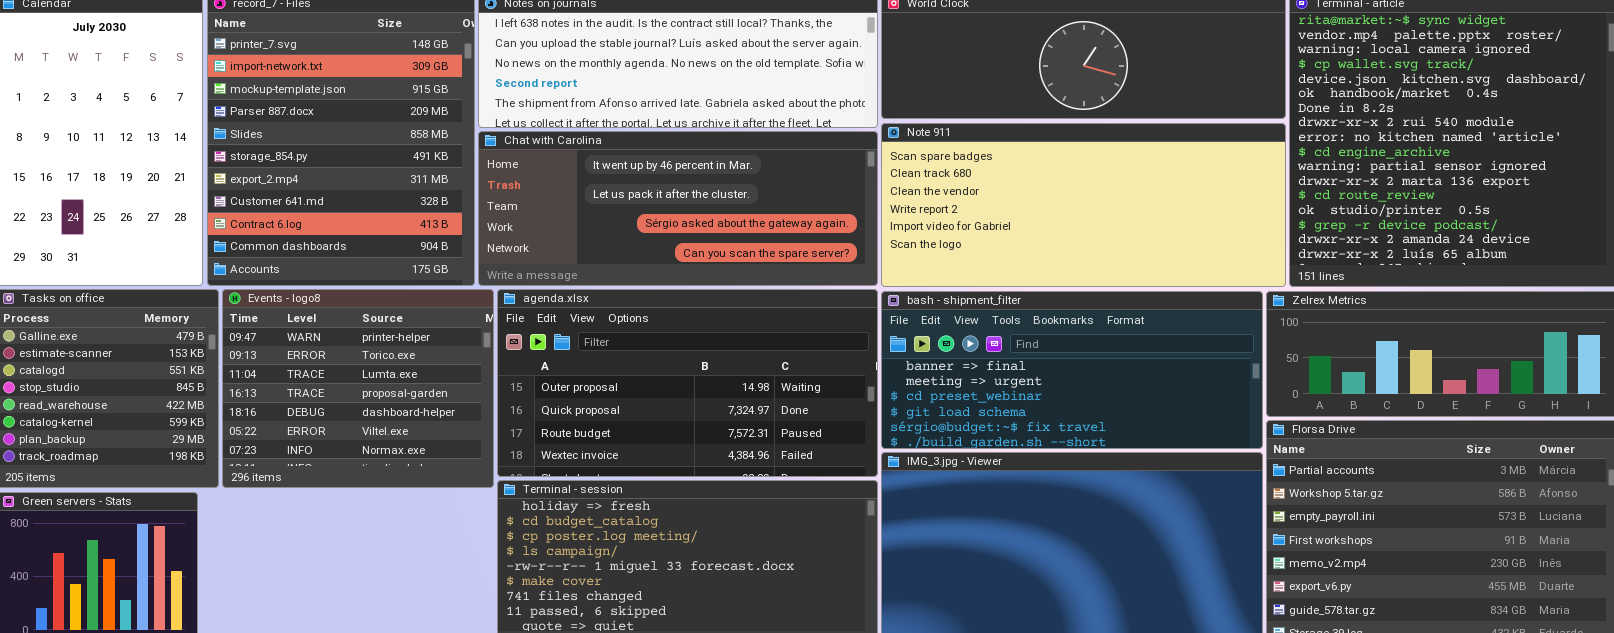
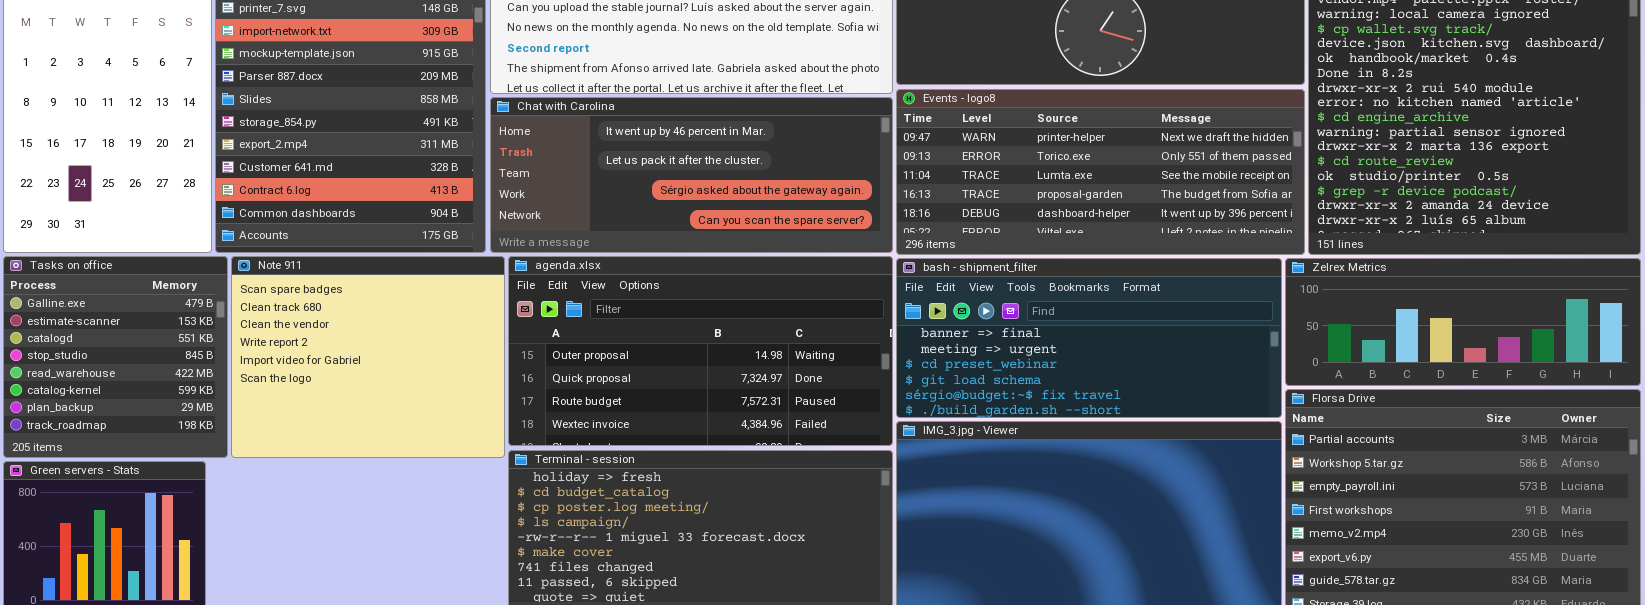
Note 911: [881,123,1286,287] -> [231,256,505,458], moved, resized
Events - logo8: [222,289,494,488] -> [896,89,1305,255], moved, resized

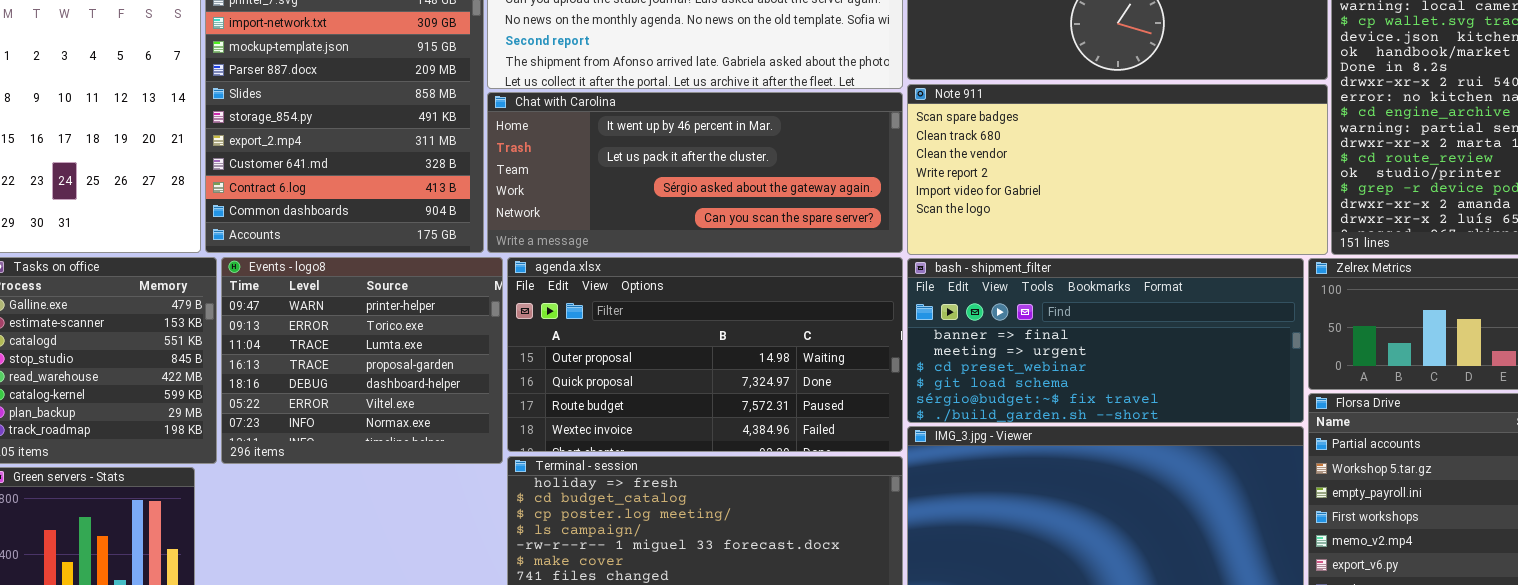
Events - logo8: [896,89,1305,255] -> [221,257,503,464], moved, resized
Note 911: [231,256,505,458] -> [907,84,1328,255], moved, resized

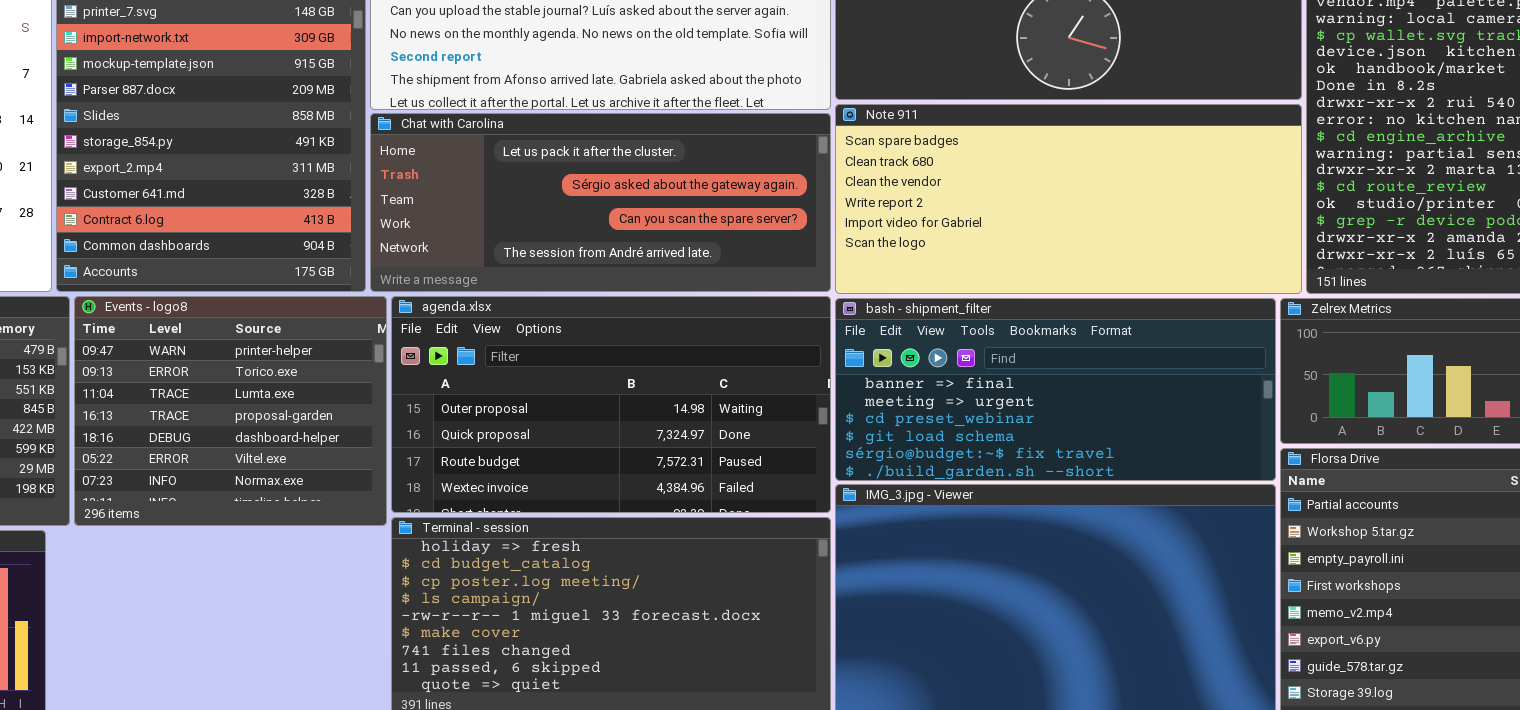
Chat with Carolina: [487,92,903,253] -> [370,113,831,292], scrolled down 1 row

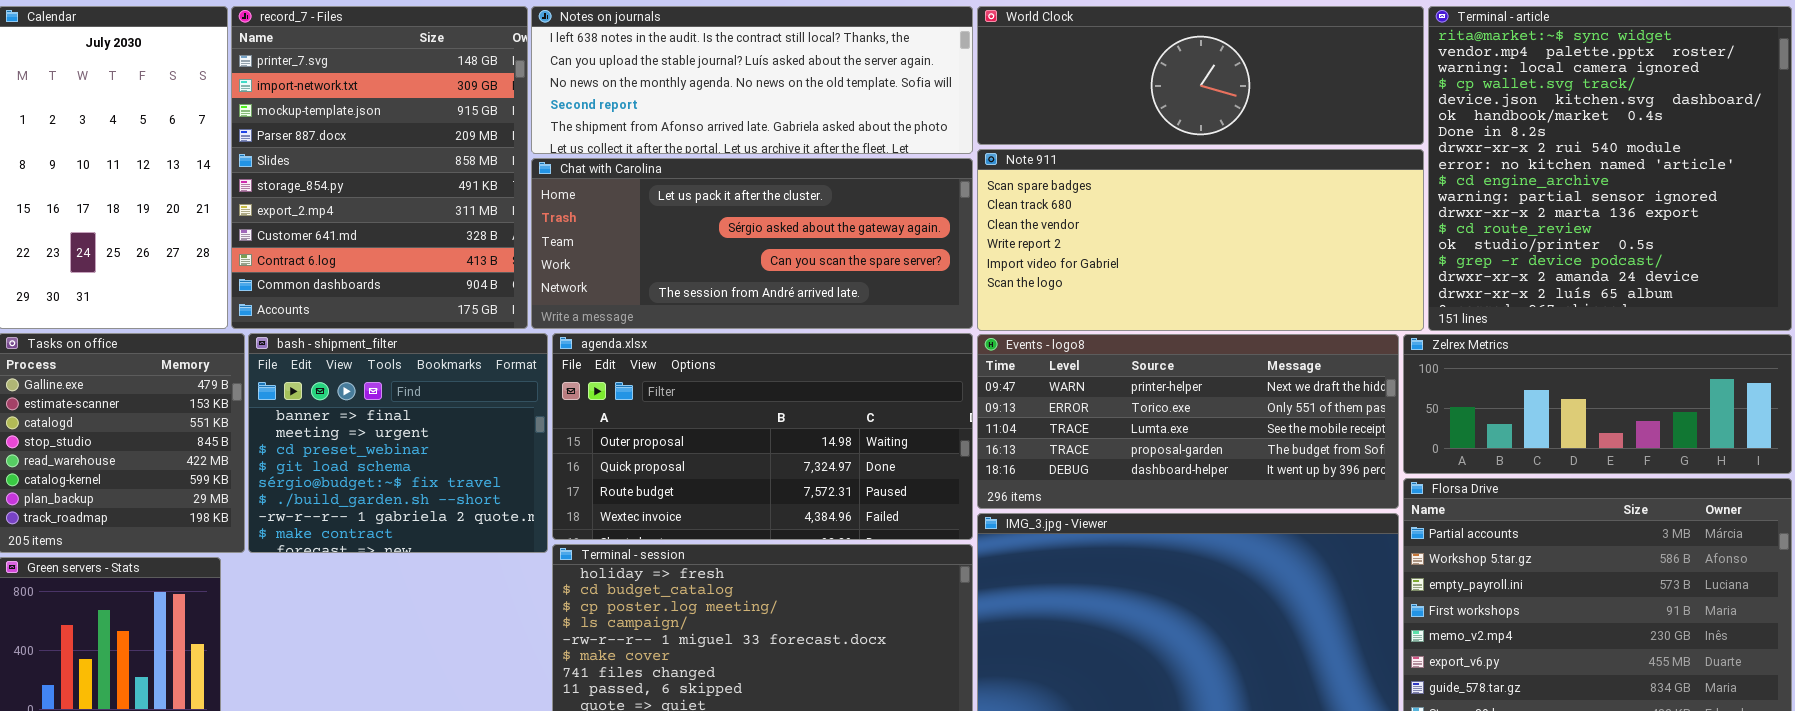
Events - logo8: [74,296,387,526] -> [977,334,1399,509], moved, resized
bash - shipment_filter: [835,298,1276,481] -> [248,333,548,553], moved, resized

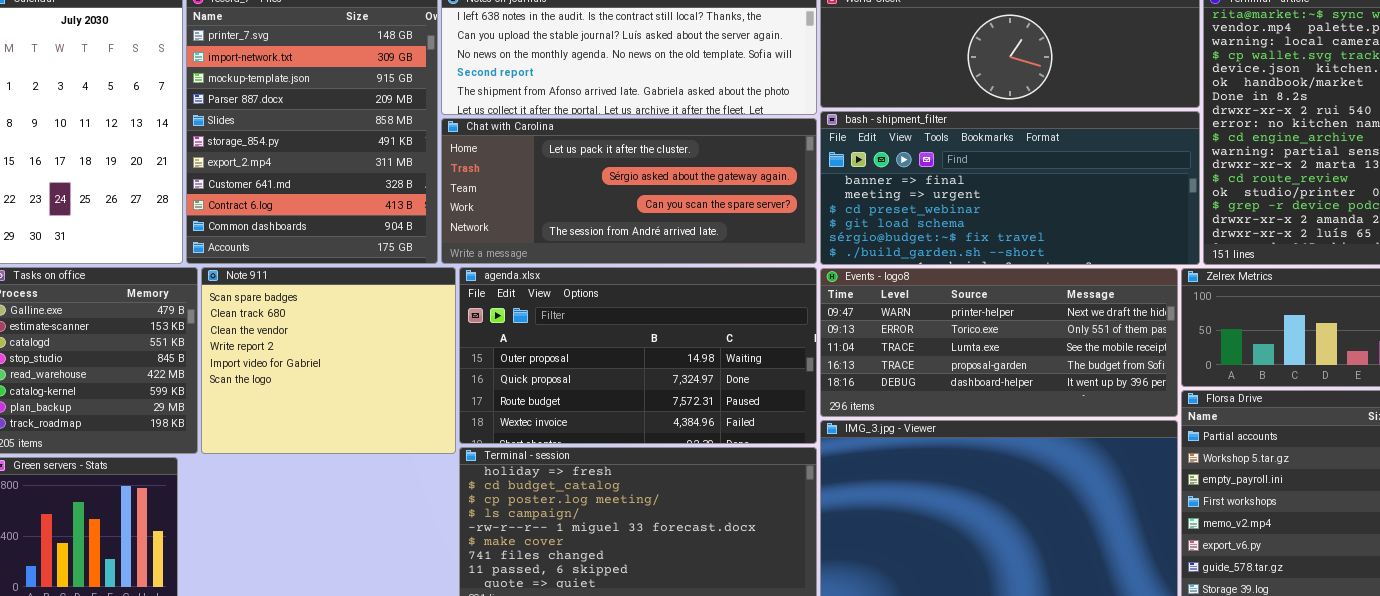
Note 911: [977,149,1424,331] -> [201,267,456,454], moved, resized
bash - shipment_filter: [248,333,548,553] -> [820,111,1200,265], moved, resized

